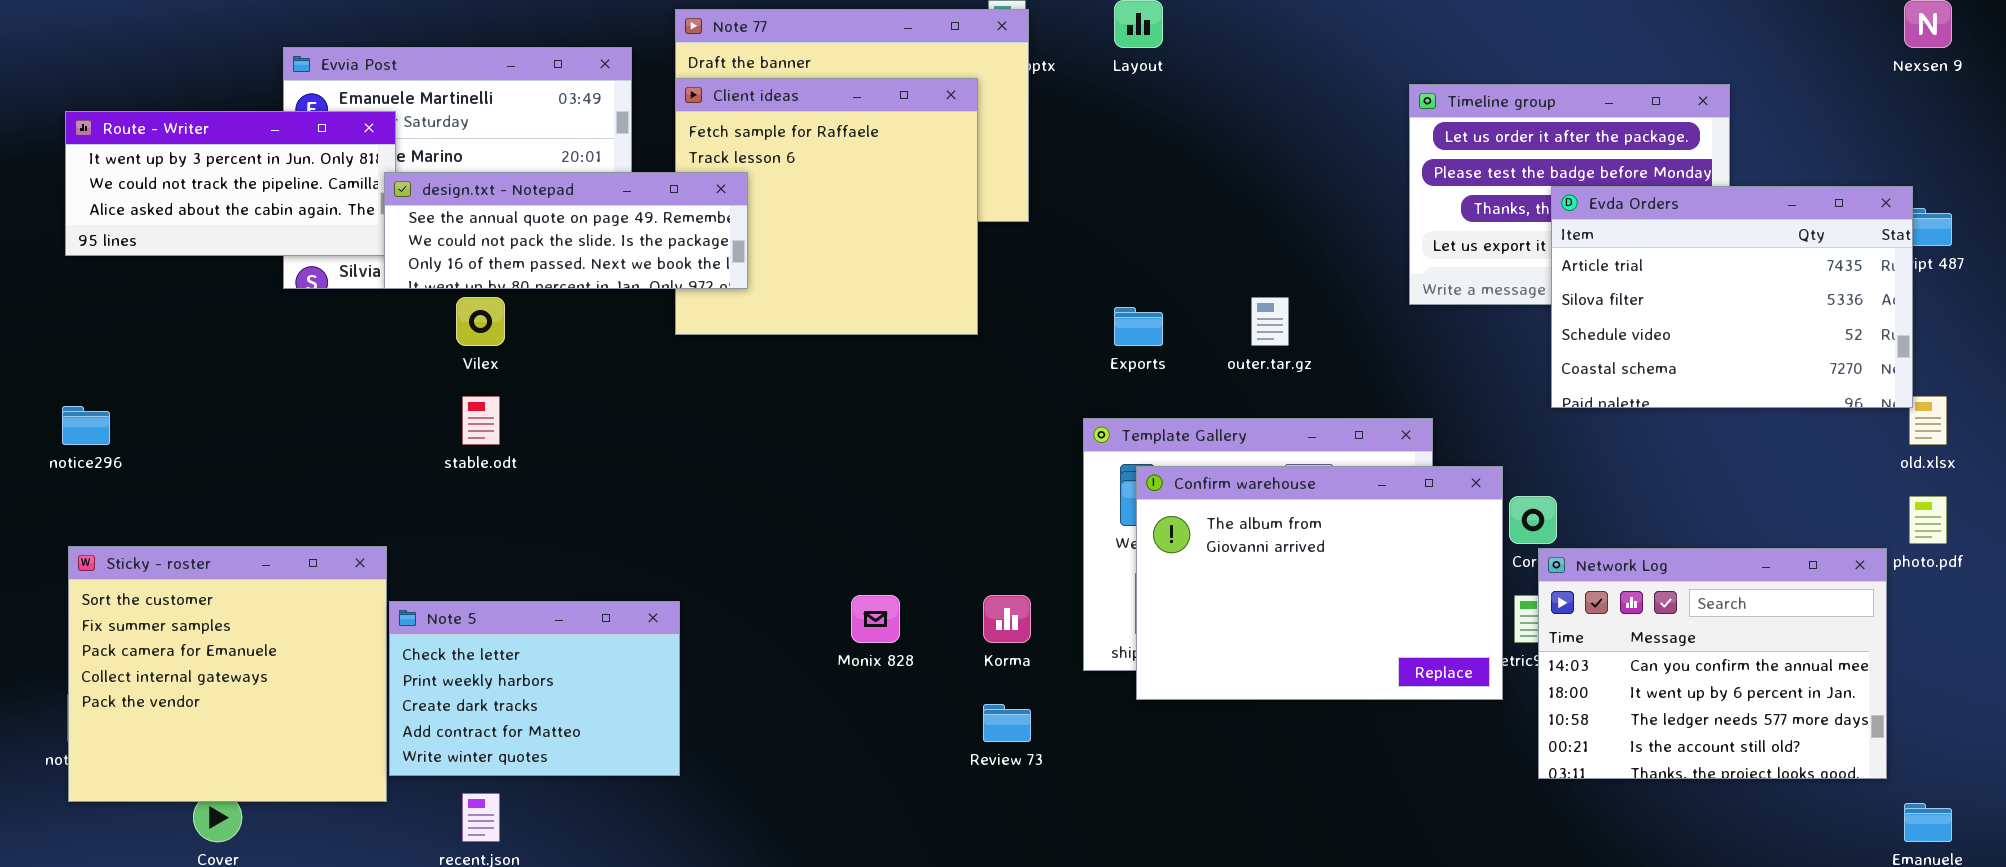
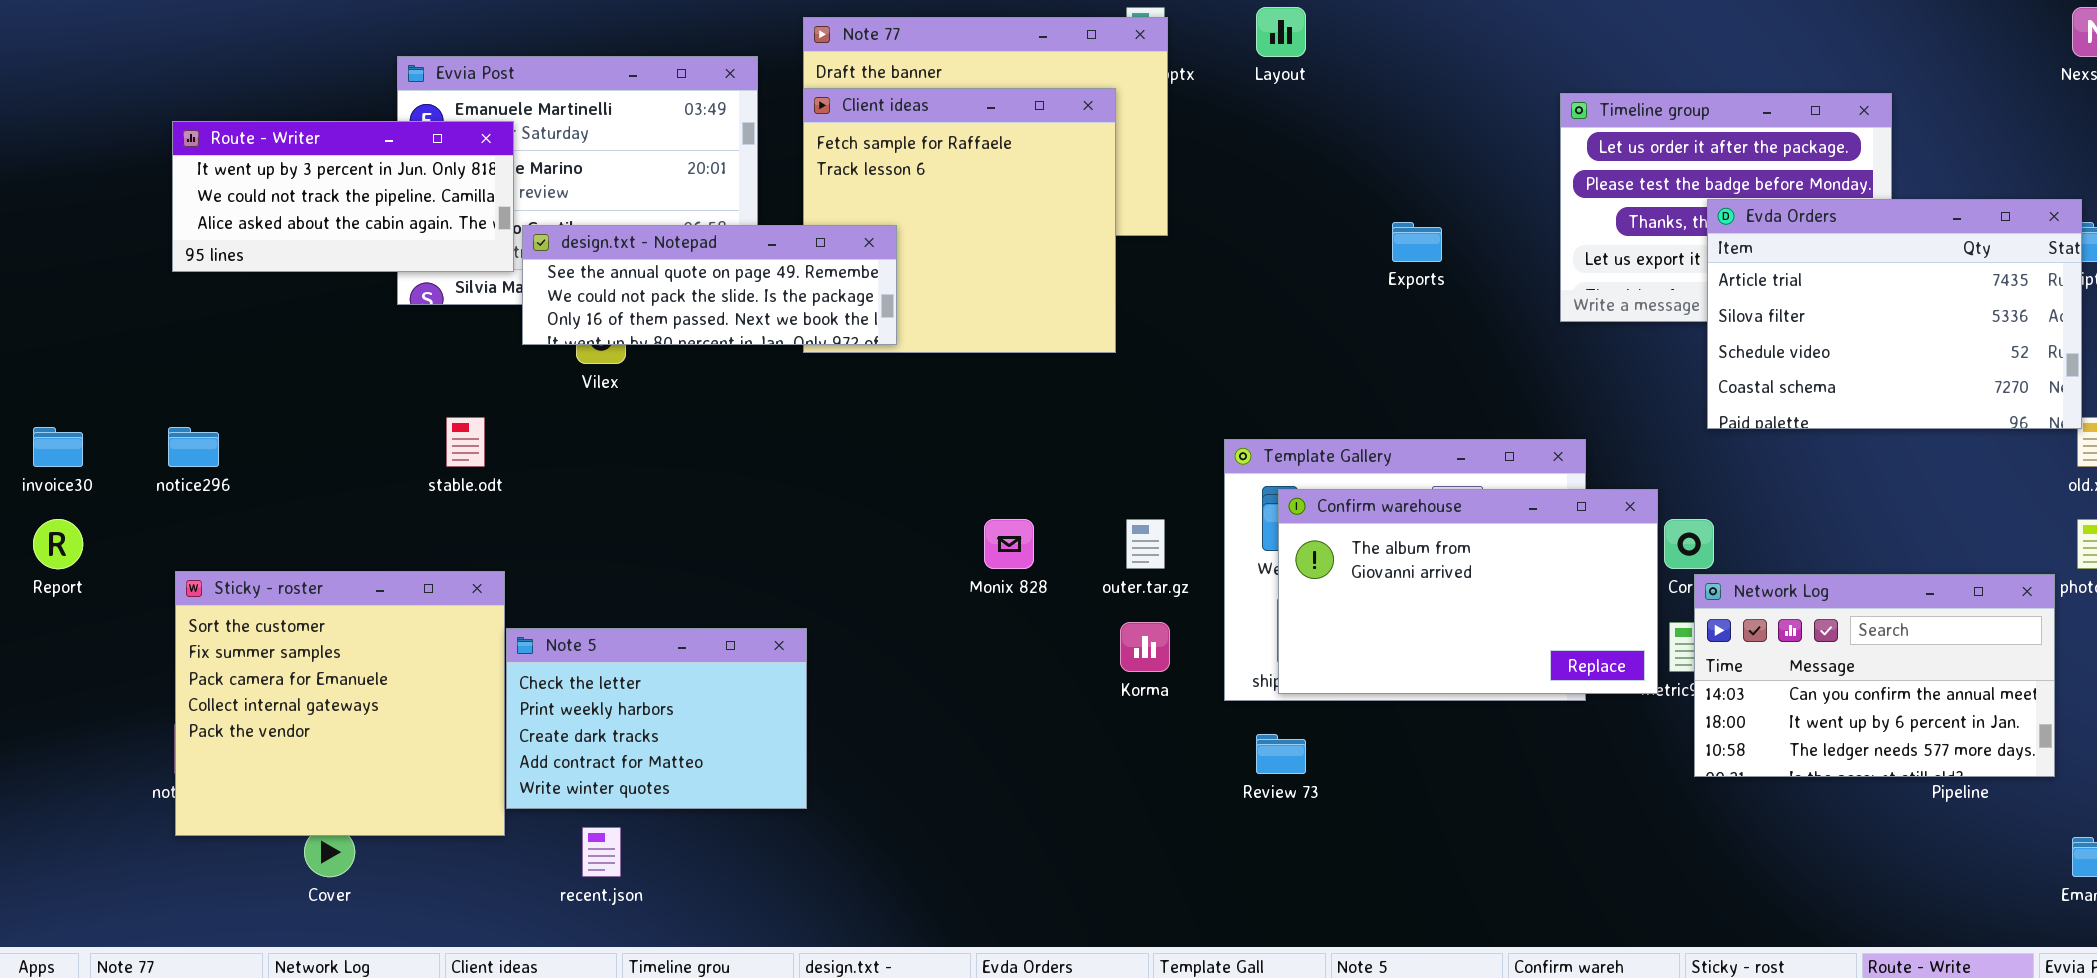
design.txt - Notepad: [384,172,748,289] -> [522,225,897,345], moved
outer.tar.gz: [1251,297,1289,346] -> [1126,519,1165,569], moved
Exports: [1114,307,1163,346] -> [1392,222,1442,262], moved
stable.odt: [462,396,500,445] -> [446,417,485,467], moved
Confirm warehouse: [1136,466,1503,700] -> [1278,489,1658,694], resized
Network Log: [1538,548,1887,779] -> [1694,574,2055,777], resized
Monix 828: [851,595,900,643] -> [984,519,1034,569], moved
Review 73: [983,704,1031,742] -> [1256,734,1306,774], moved

